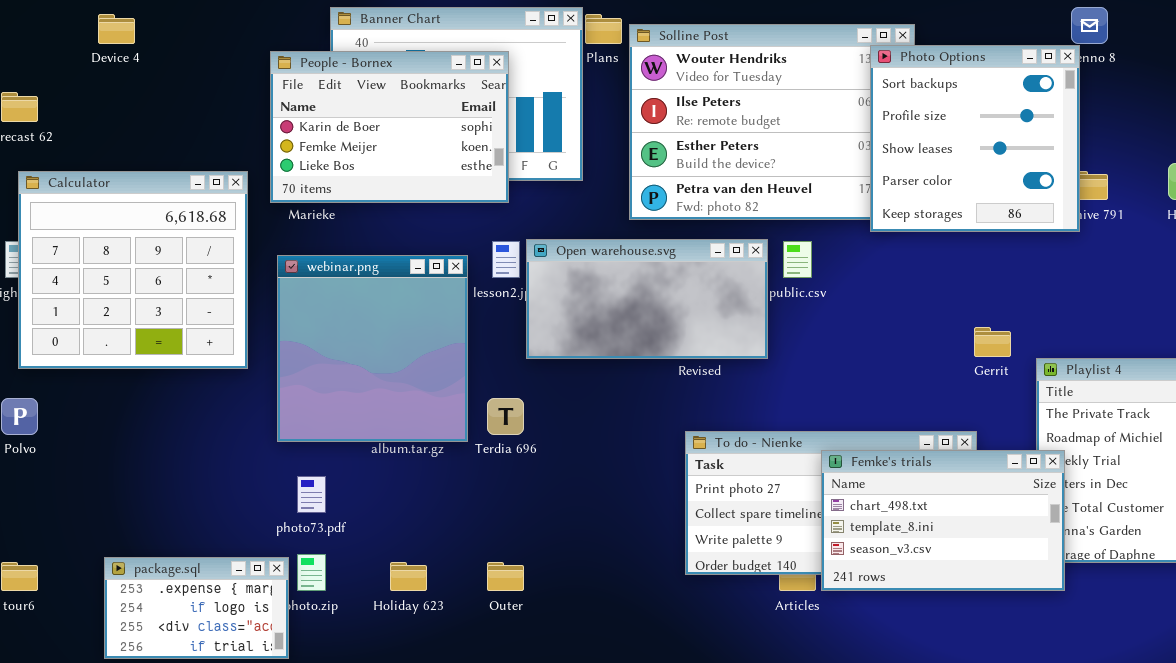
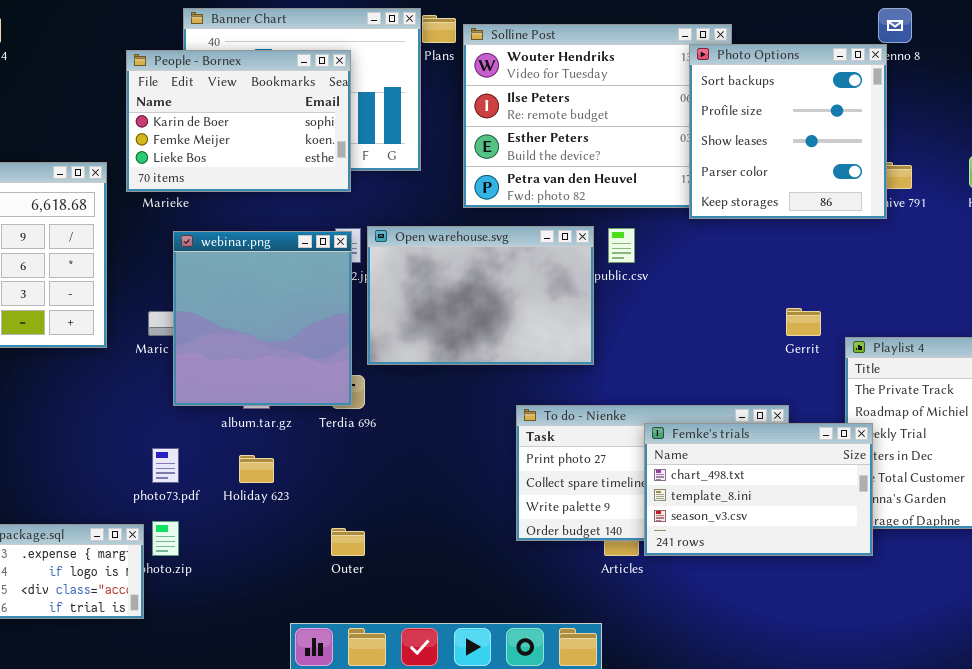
Open warehouse.svg: [526,239,768,359] -> [367,226,594,365], resized
webinar.png: [277,255,468,442] -> [173,231,352,406], moved
Holiday 623: [390,562,427,591] -> [239,455,274,483], moved

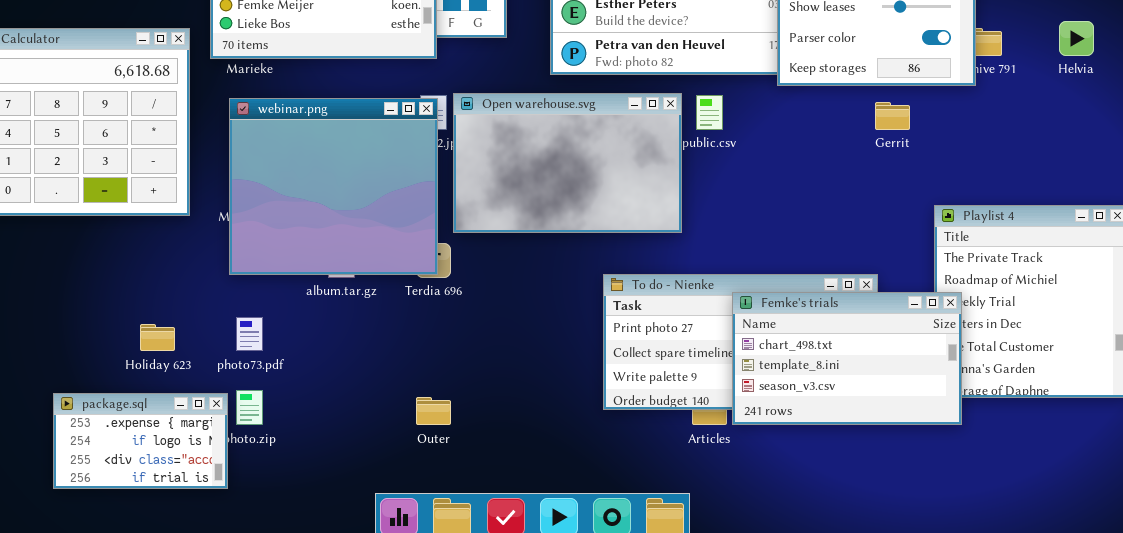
webinar.png: [173,231,352,406] -> [229,98,438,275], resized
Gerrit: [786,308,821,336] -> [875,102,910,130], moved
Holiday 623: [239,455,274,483] -> [140,324,175,351], moved

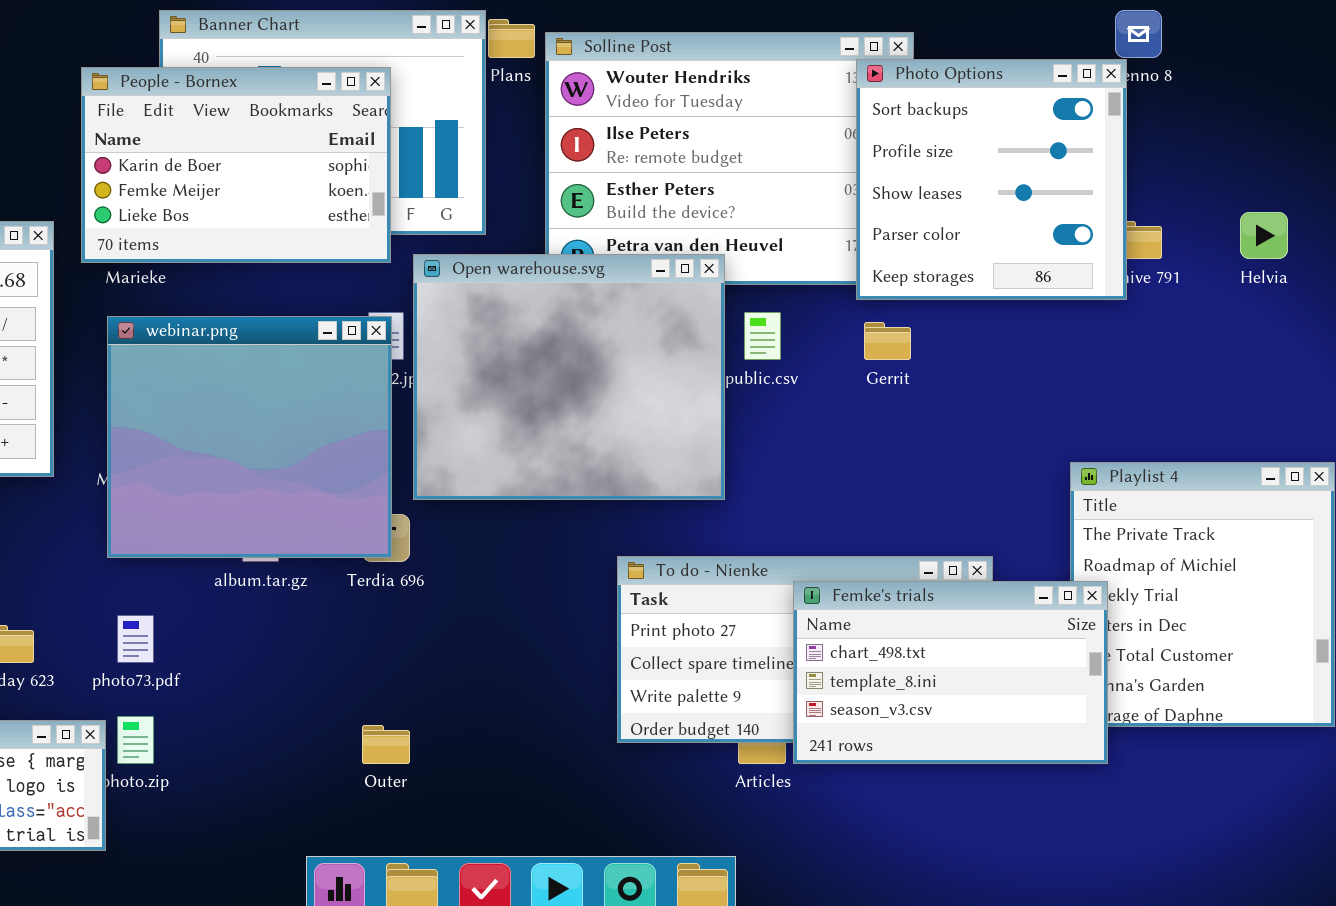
Open warehouse.svg: [453,93,682,233] -> [413,254,725,500], resized
Gerrit: [875,102,910,130] -> [864,322,911,360], moved

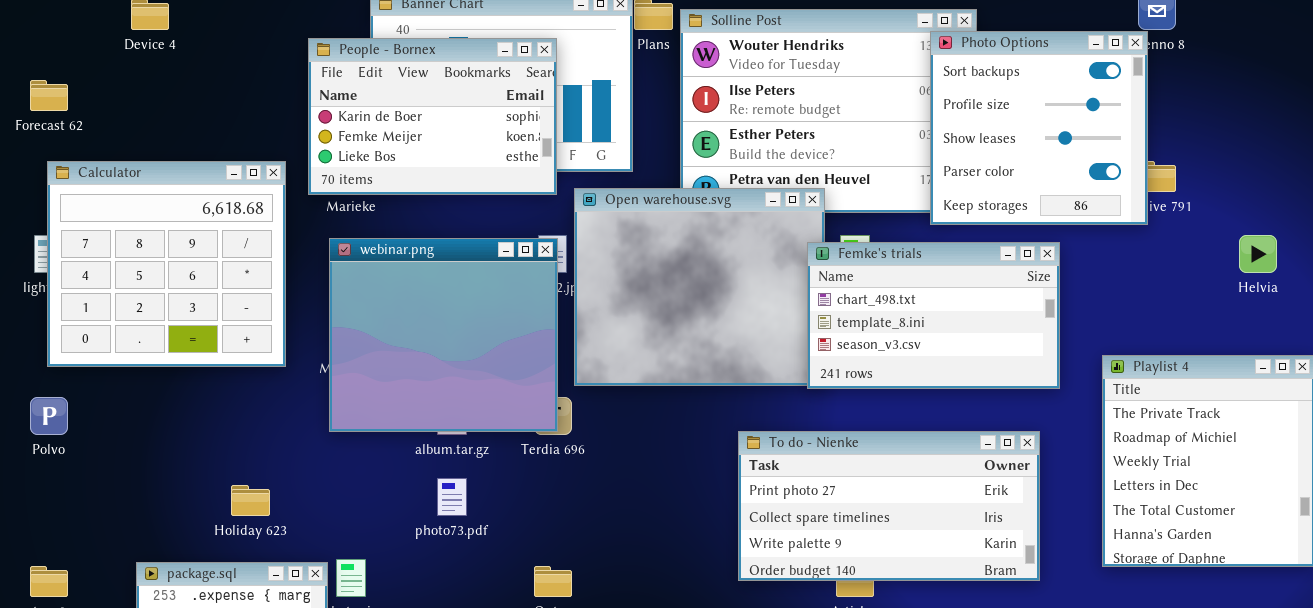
Helvia: [1240,212,1288,259] -> [1239,235,1277,273], moved
Femke's trials: [793,581,1108,764] -> [807,242,1060,389], moved
photo73.pdf: [117,615,154,663] -> [437,478,467,516], moved

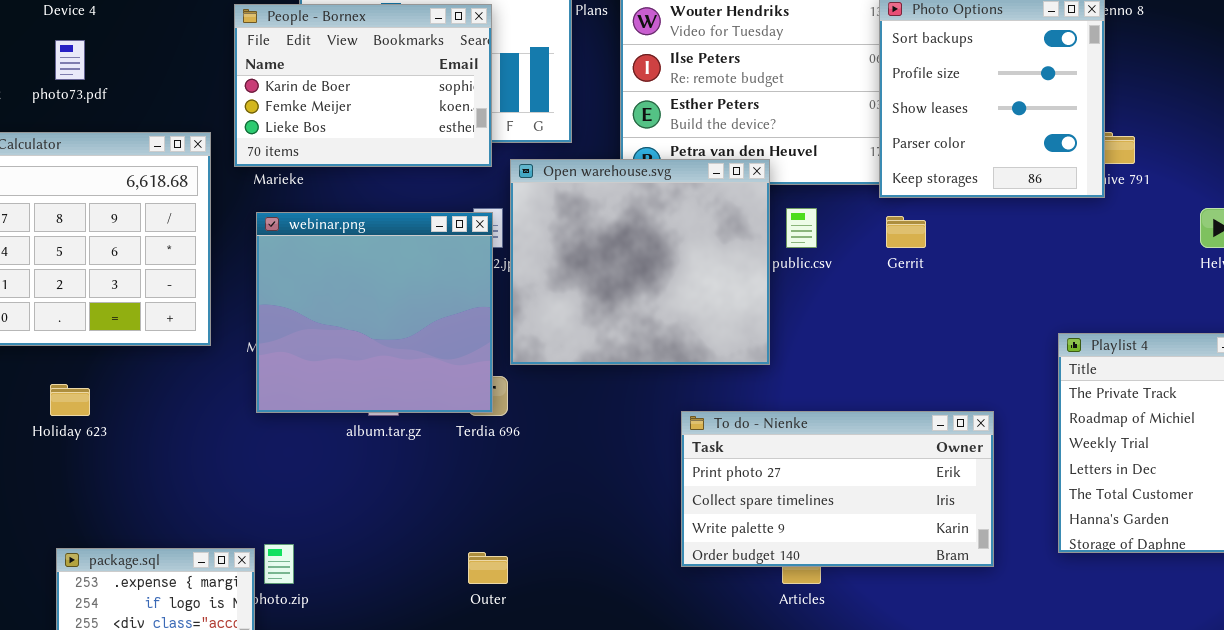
Femke's trials: [807,242,1060,389] -> none, closed
photo73.pdf: [437,478,467,516] -> [55,40,85,80], moved
Holiday 623: [231,485,270,516] -> [50,384,90,416], moved

